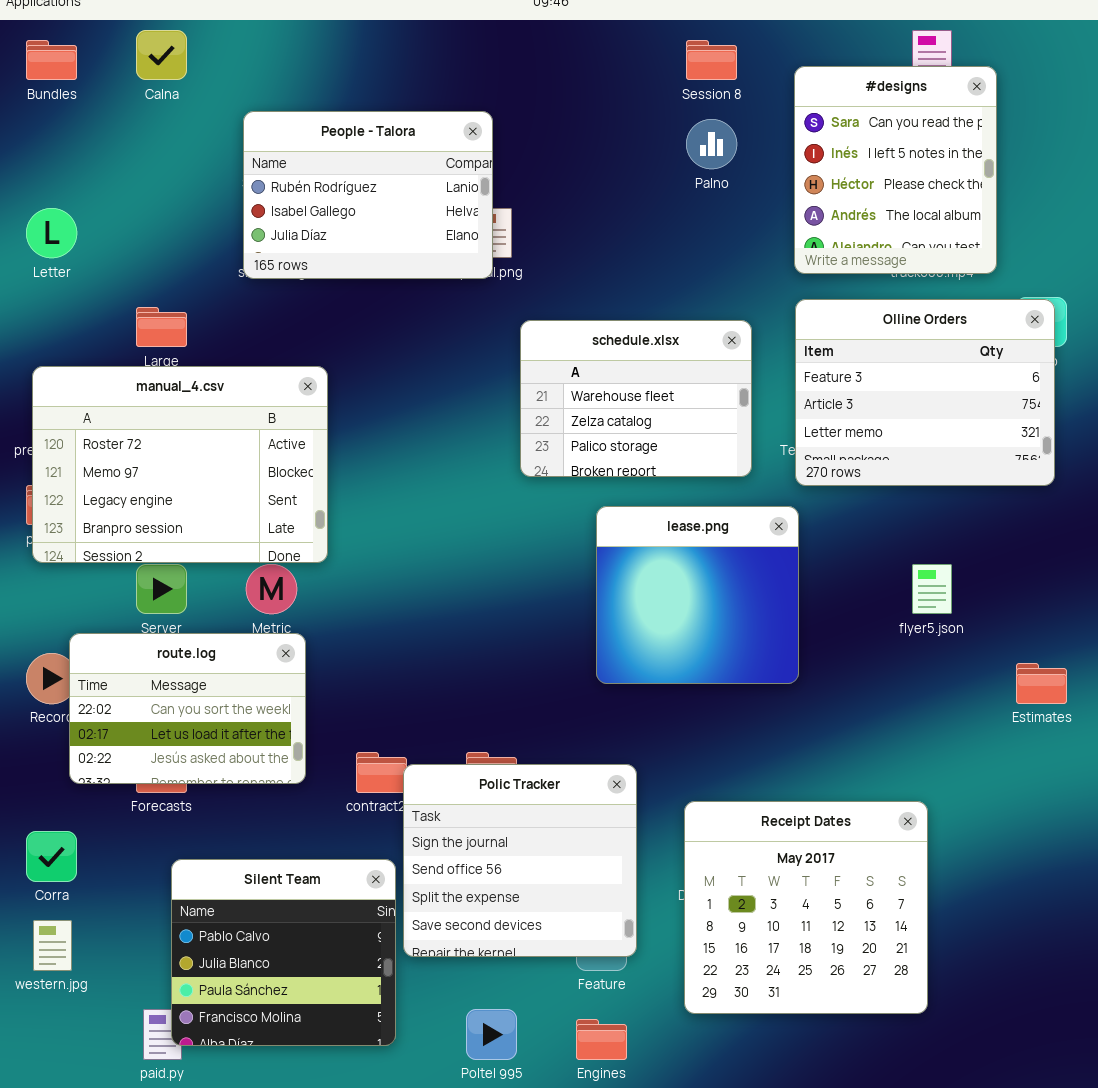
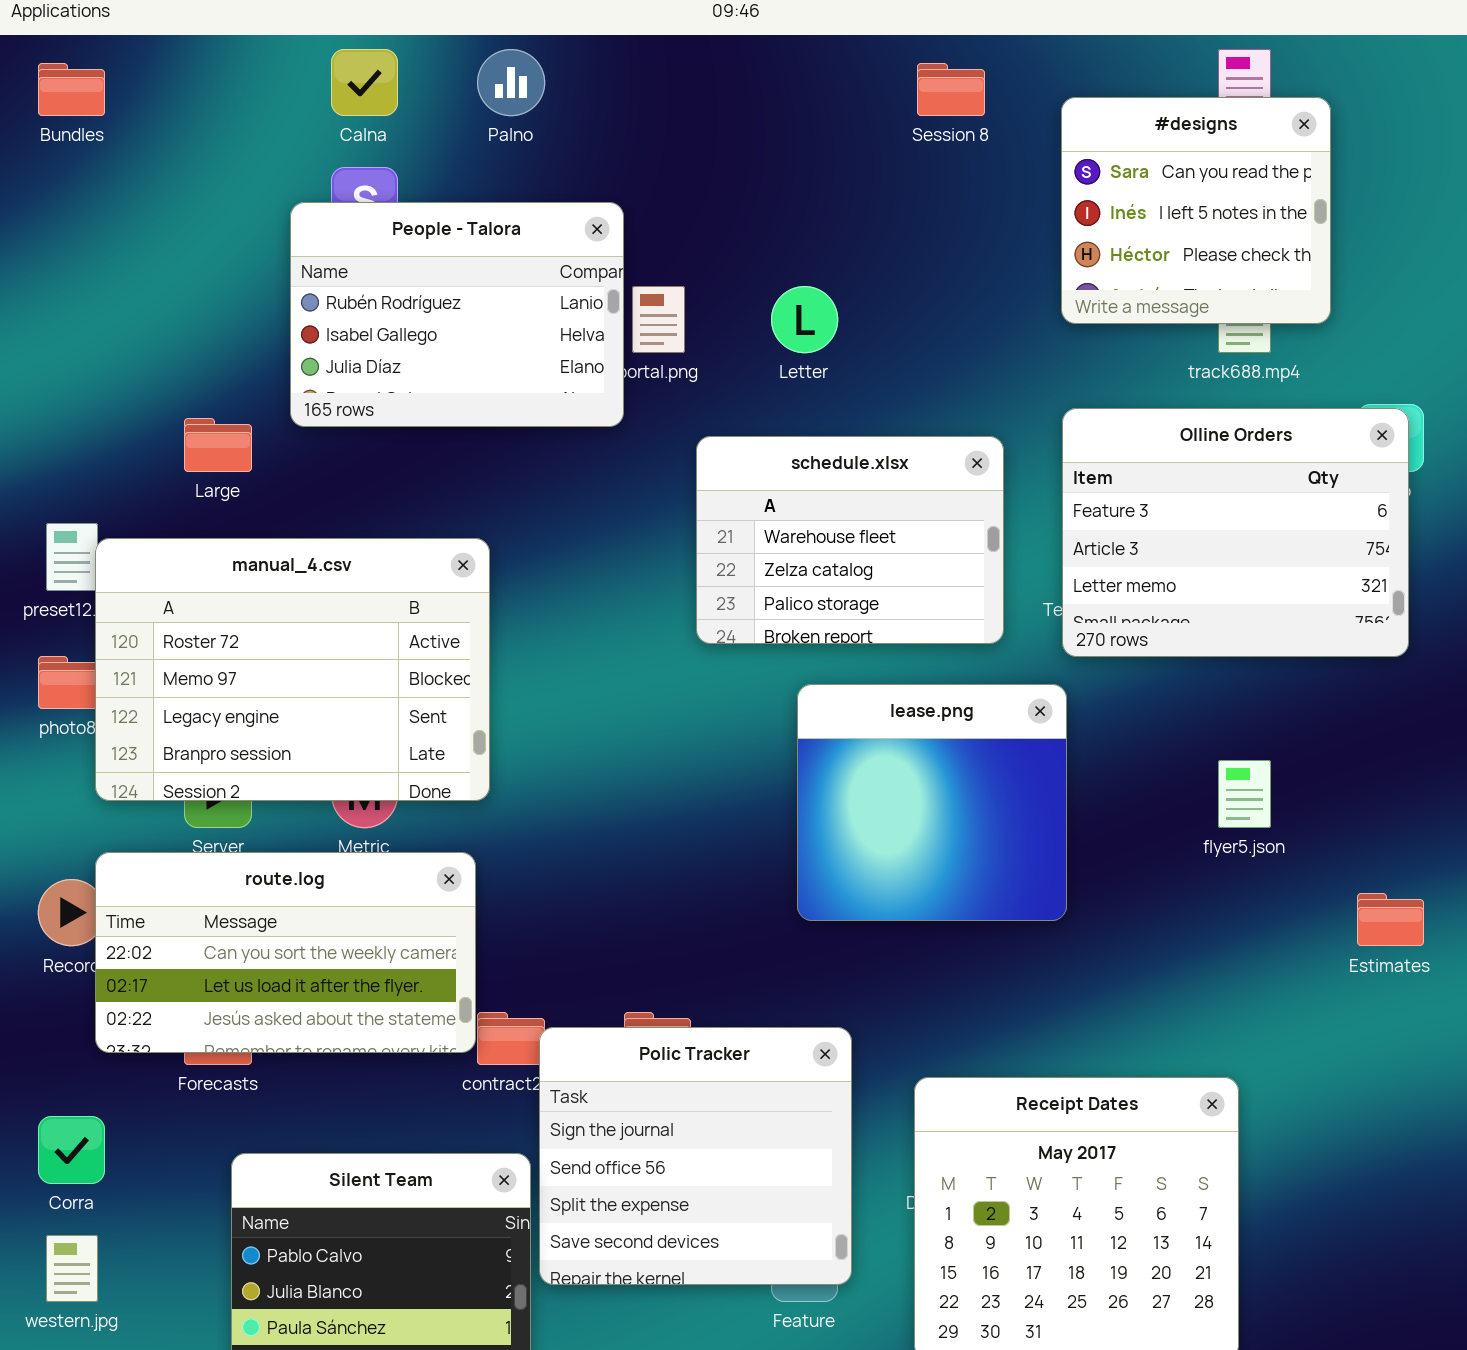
Calna: [136,30,187,80] -> [331,49,398,116], moved
#designs: [794,66,997,274] -> [1061,97,1331,324], resized
People - Talora: [243,111,493,279] -> [290,202,624,427], moved
Palno: [686,119,737,169] -> [477,49,545,116], moved
Letter: [26,208,77,258] -> [771,286,838,353], moved
manual_4.csv: [32,366,328,563] -> [95,538,490,801], moved
route.log: [69,633,306,784] -> [95,852,476,1053], resized

